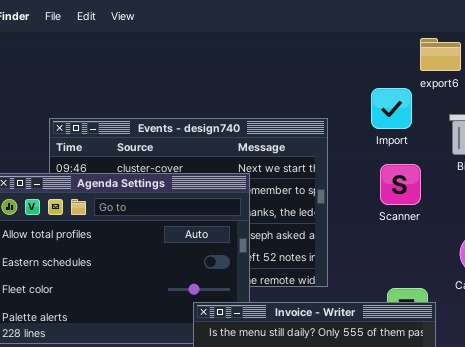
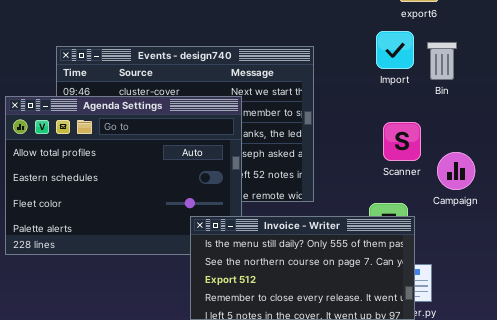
Import: [371,88,412,129] -> [376,31,414,69], moved
Scanner: [380,164,421,205] -> [383,122,421,161], moved

